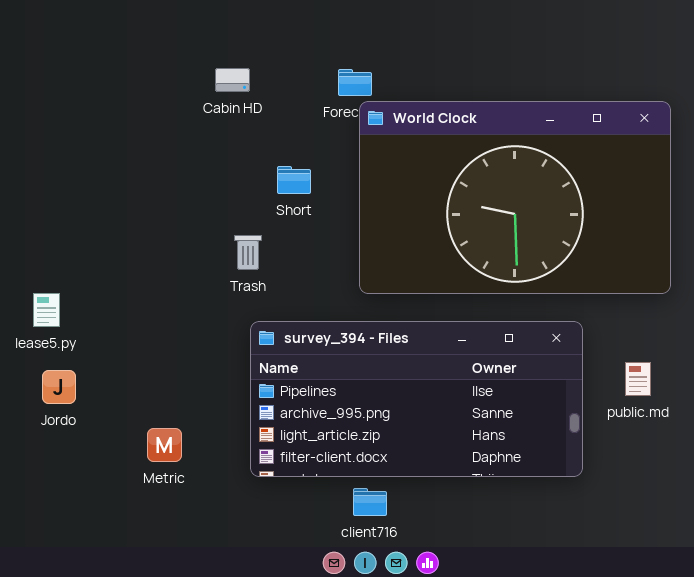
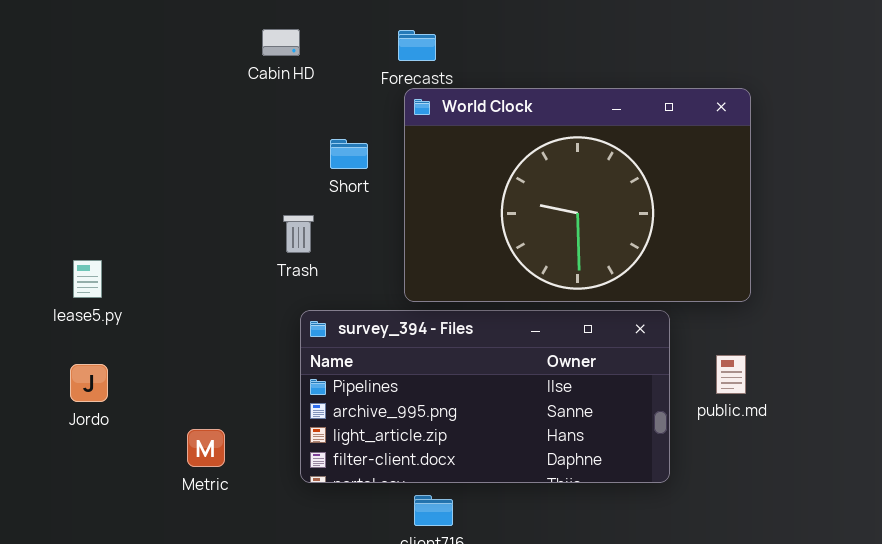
World Clock: [359,101,671,294] -> [404,88,751,302], moved
lease5.py: [33,293,60,327] -> [73,260,102,298], moved

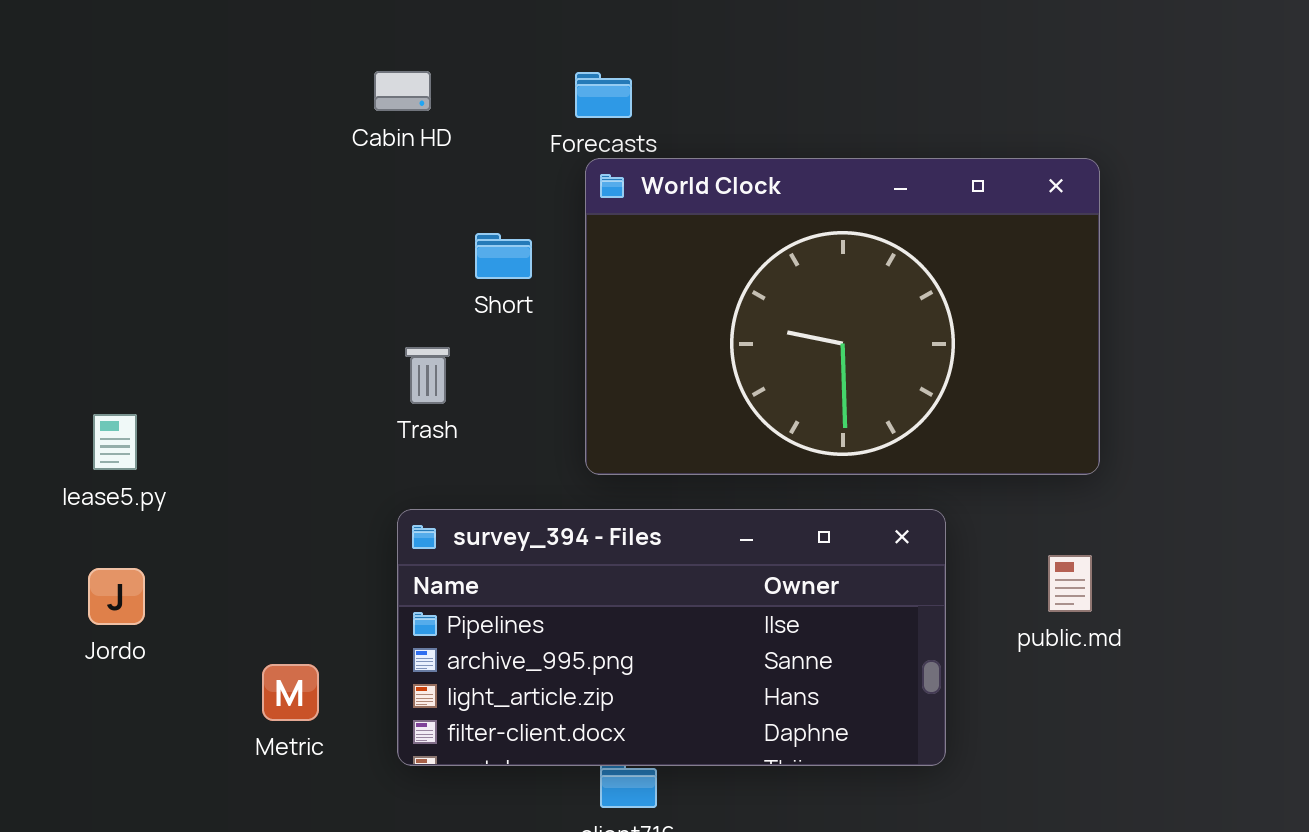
survey_394 - Files: [300,310,670,483] -> [397,509,946,766], moved

